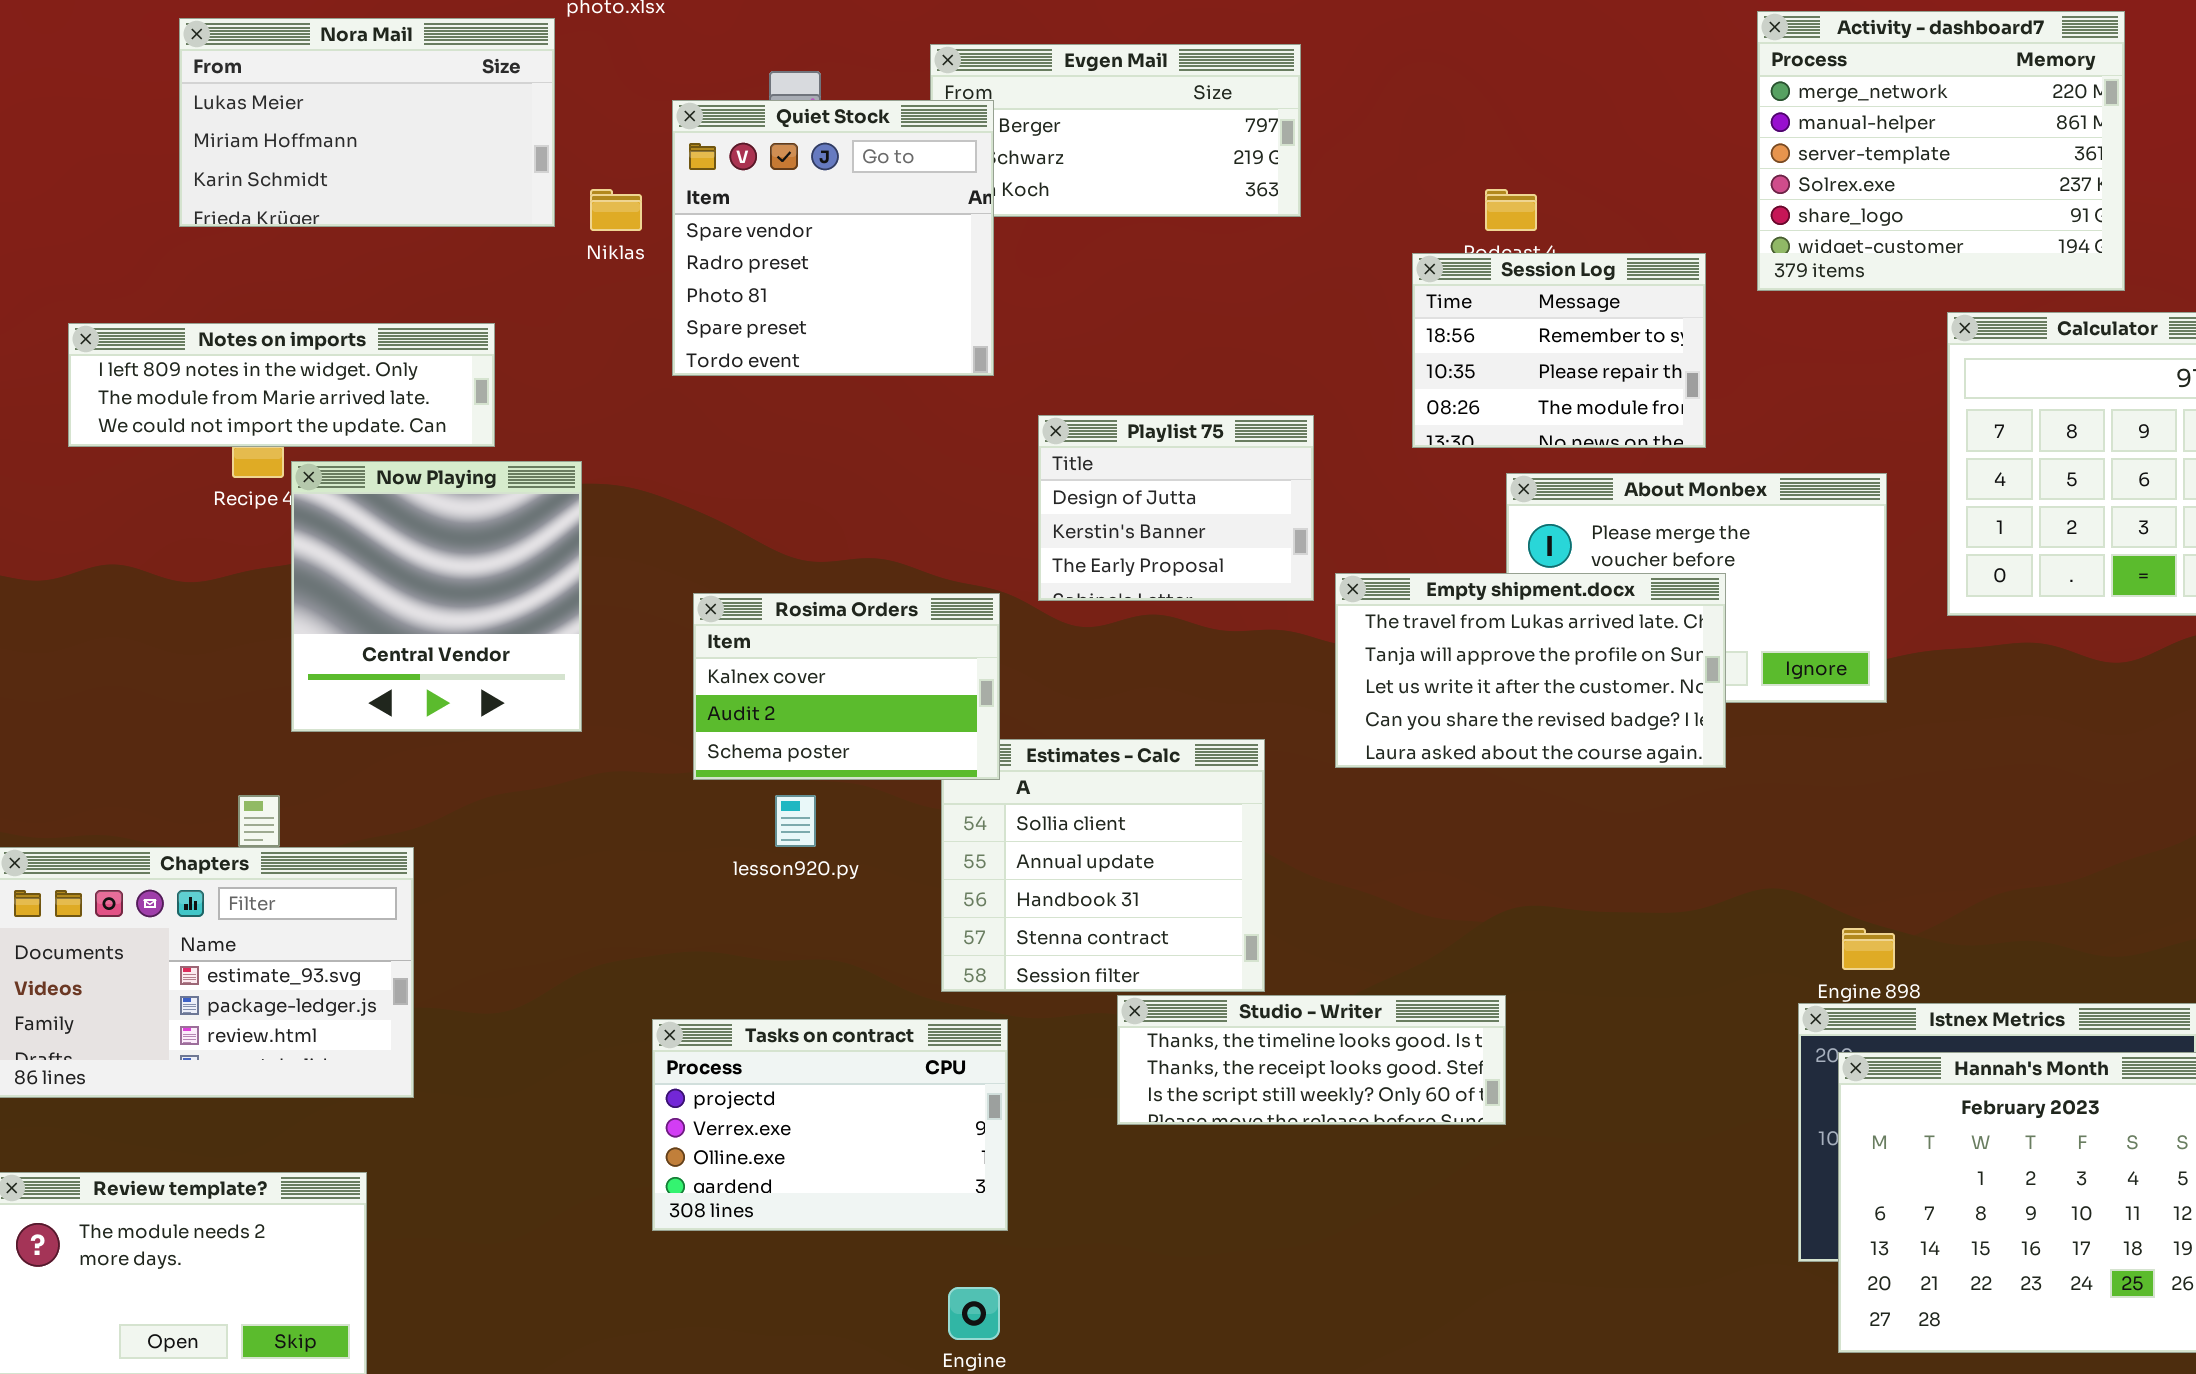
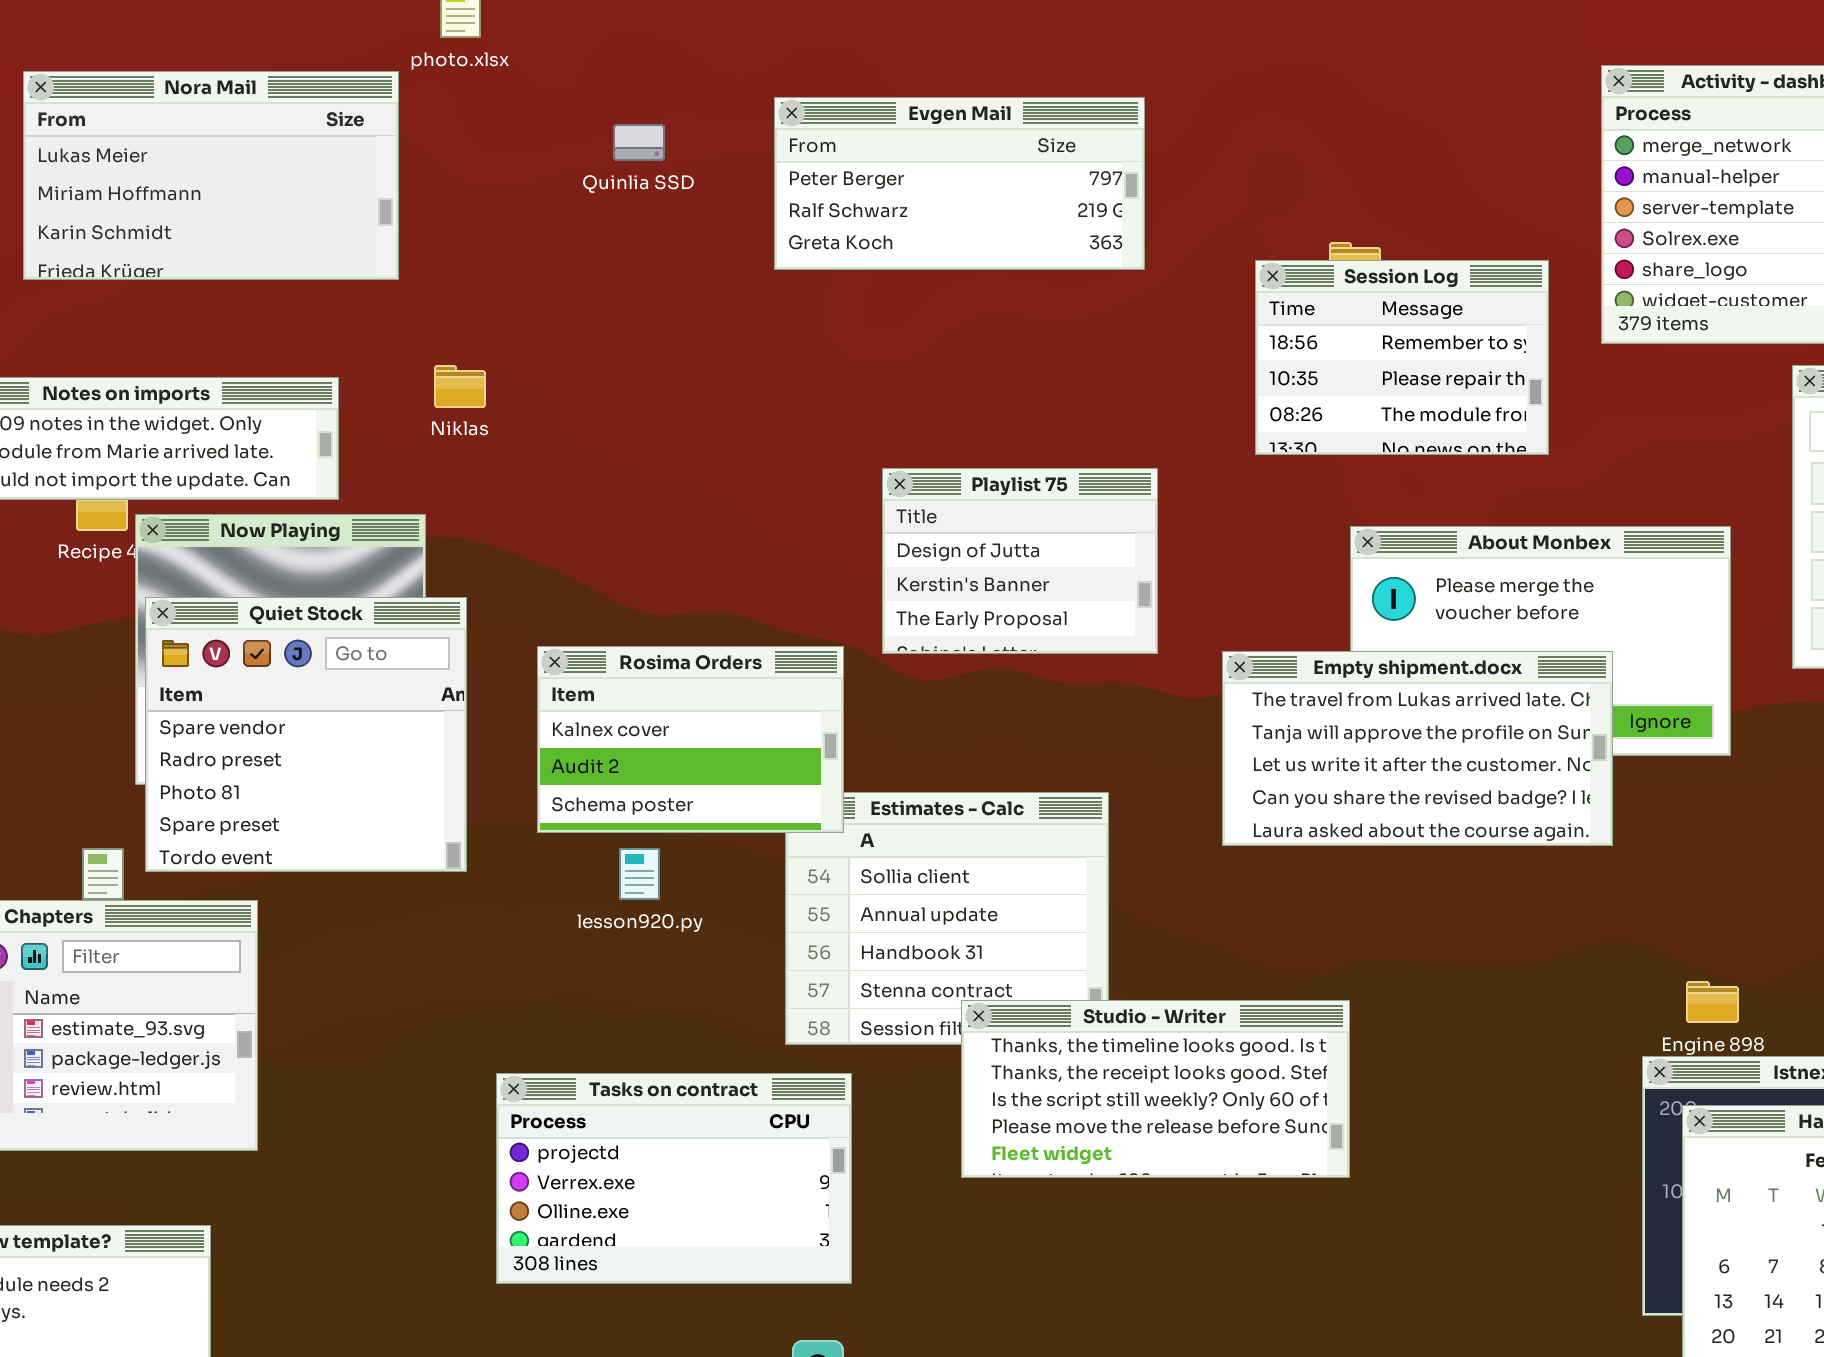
Quiet Stock: [672,100,994,376] -> [145,597,467,872], moved
Niklas: [590,189,642,231] -> [434,365,486,408], moved
Session Log: [1412,253,1706,448] -> [1255,260,1549,455], moved
Empty shipment.docx: [1335,573,1726,768] -> [1222,651,1613,846], moved
Studio - Writer: [1117,995,1506,1125] -> [961,1000,1350,1178], resized

